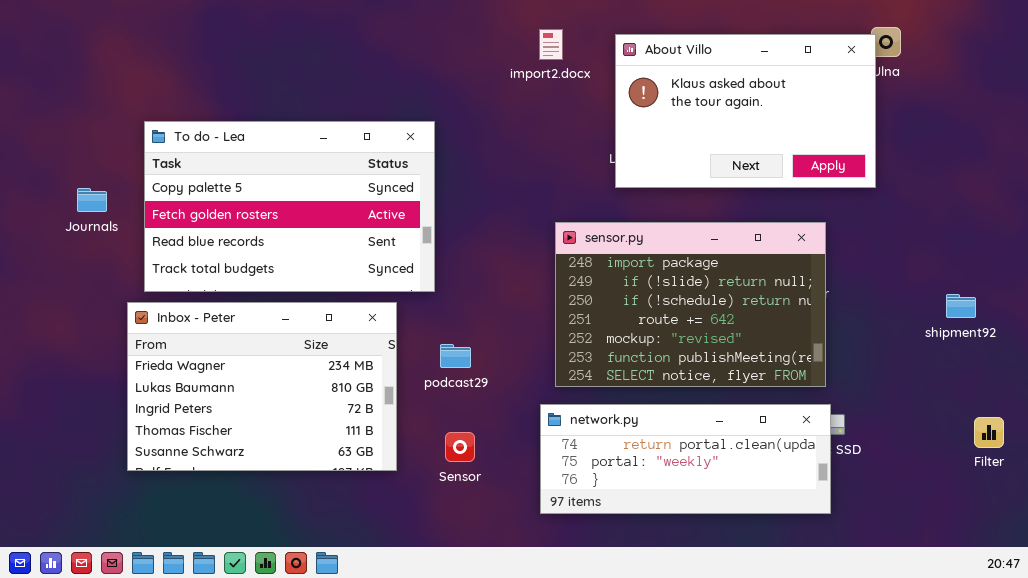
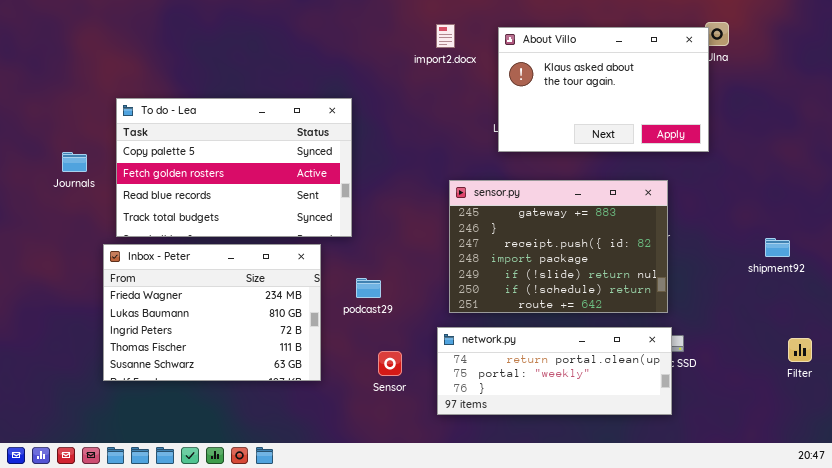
sensor.py: [555,222,826,387] -> [449,180,668,313], scrolled up 3 rows
Sensor: [445,432,475,462] -> [378,351,402,376], moved

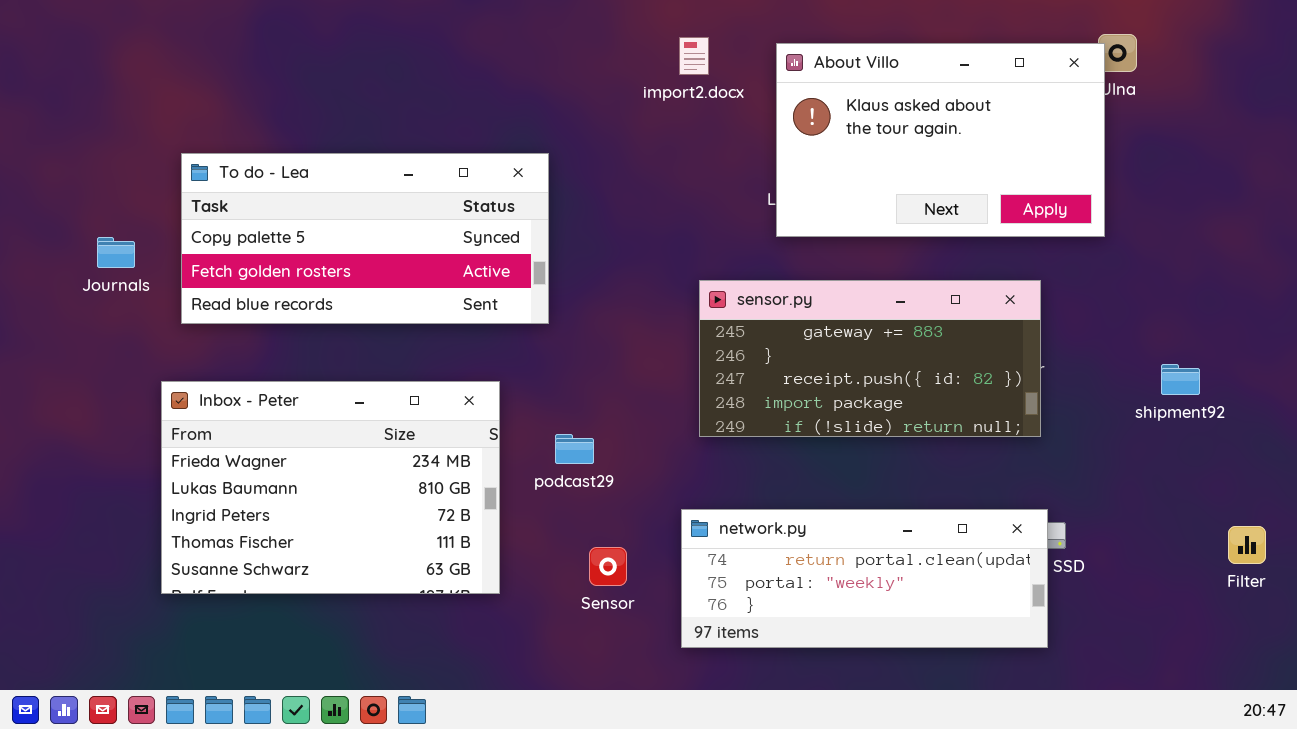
To do - Lea: [116,98,352,237] -> [181,153,549,324], resized
sensor.py: [449,180,668,313] -> [699,280,1041,437], resized
shipment92: [765,238,790,257] -> [1161,364,1200,395], moved

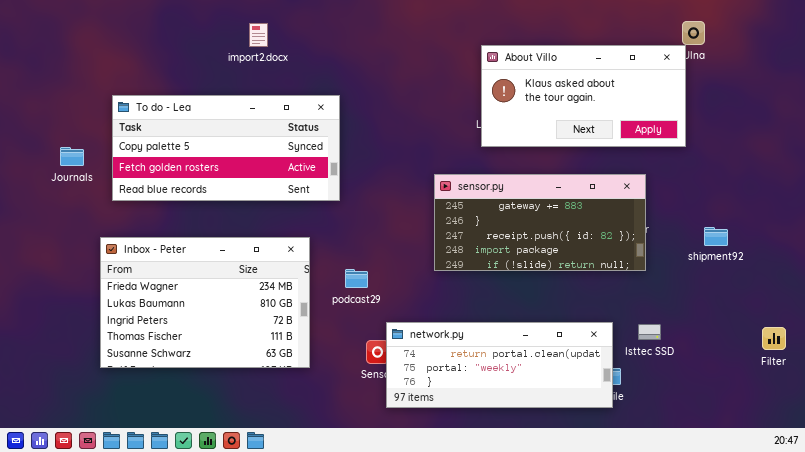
import2.docx: [679,37,709,75] -> [249,23,268,47], moved
About Villo: [776,43,1105,237] -> [481,45,686,147], resized
shipment92: [1161,364,1200,395] -> [704,227,728,246], moved
network.py: [681,509,1048,648] -> [386,322,613,408], moved

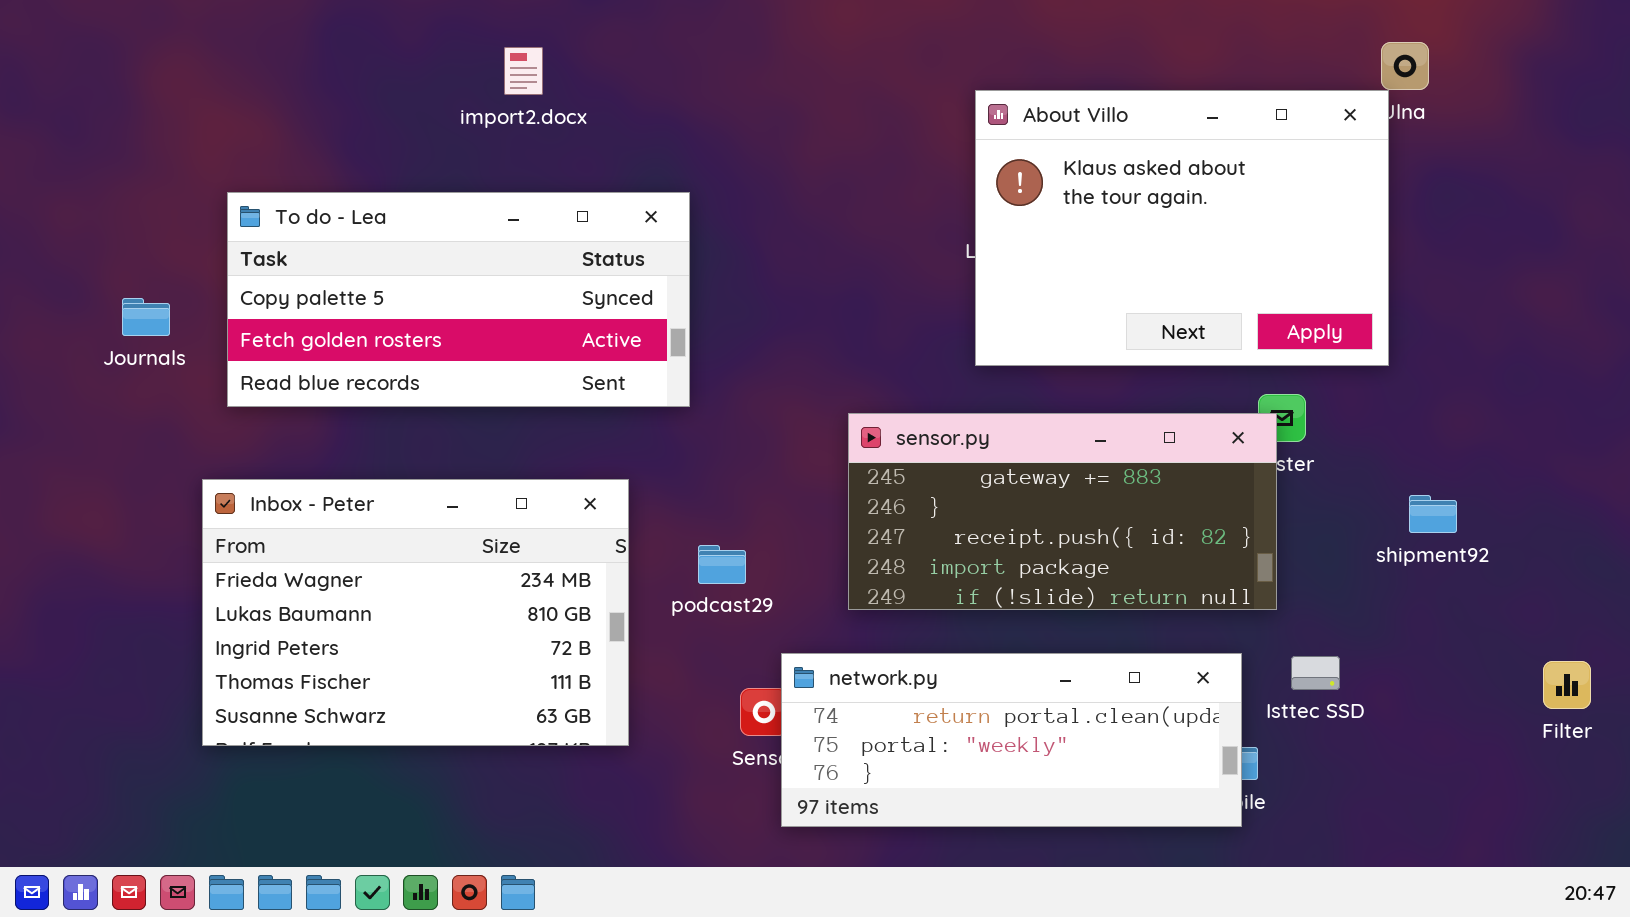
About Villo: [481,45,686,147] -> [975,90,1389,366], resized
sensor.py: [434,174,646,271] -> [848,413,1277,610], moved
shipment92: [704,227,728,246] -> [1409,495,1457,533], moved

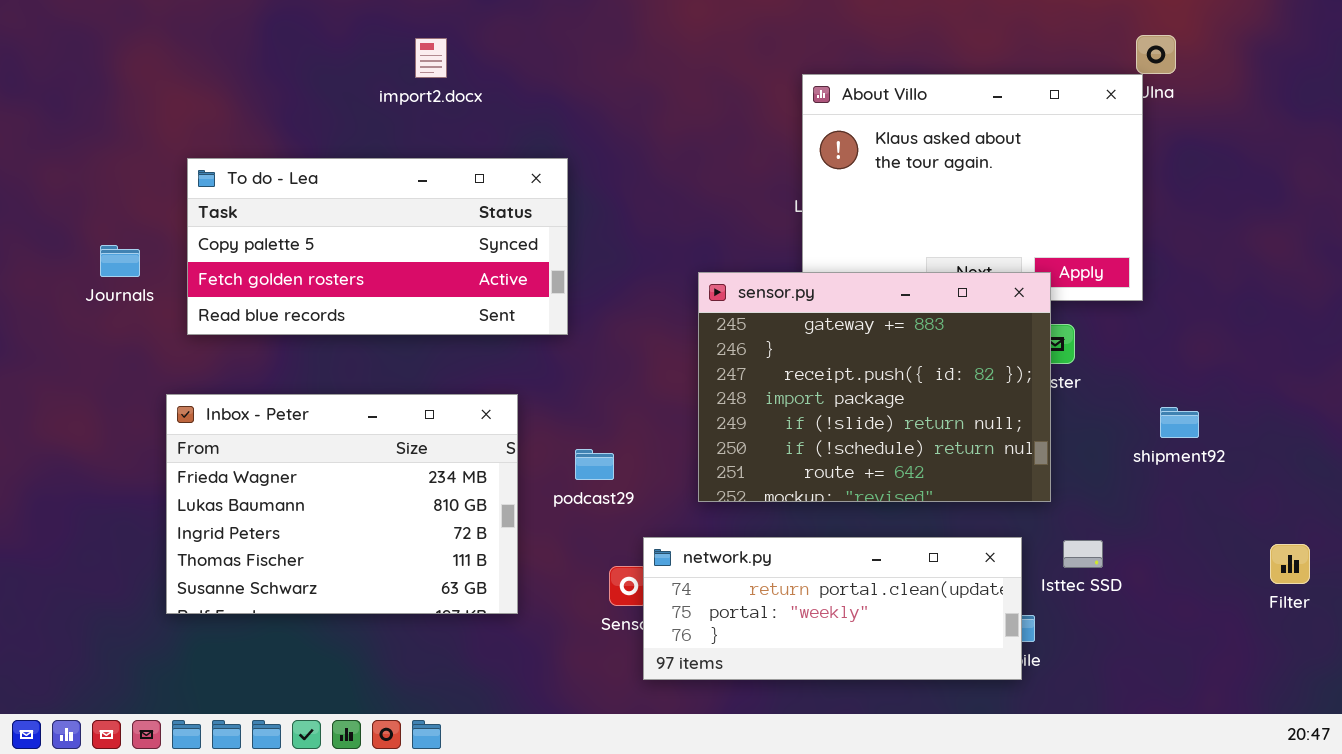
sensor.py: [848,413,1277,610] -> [698,272,1051,502], resized

